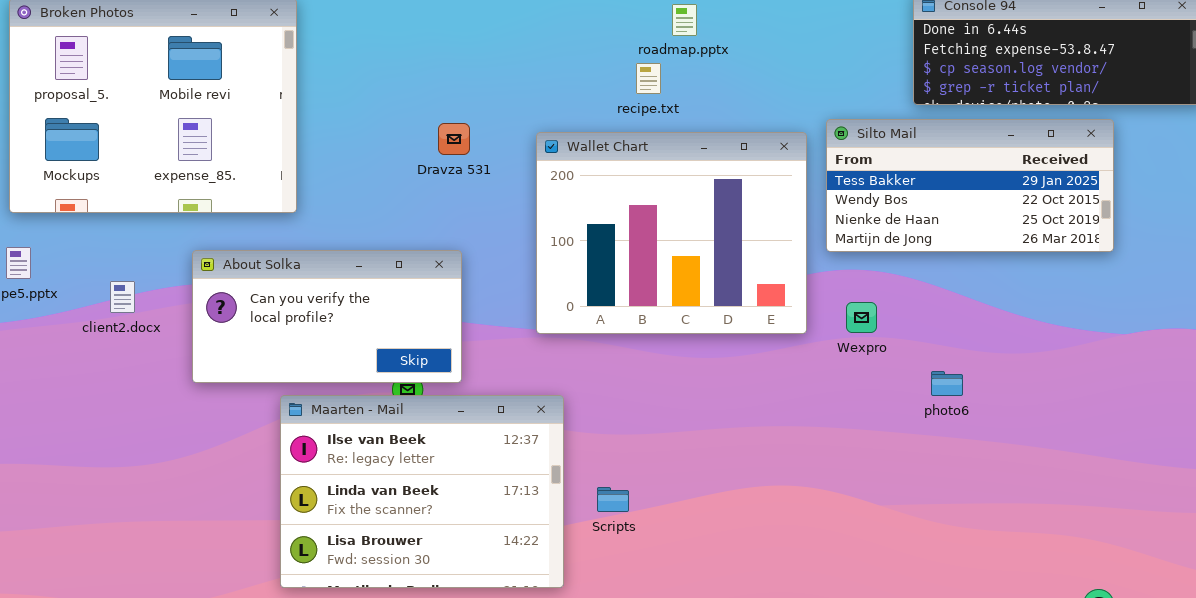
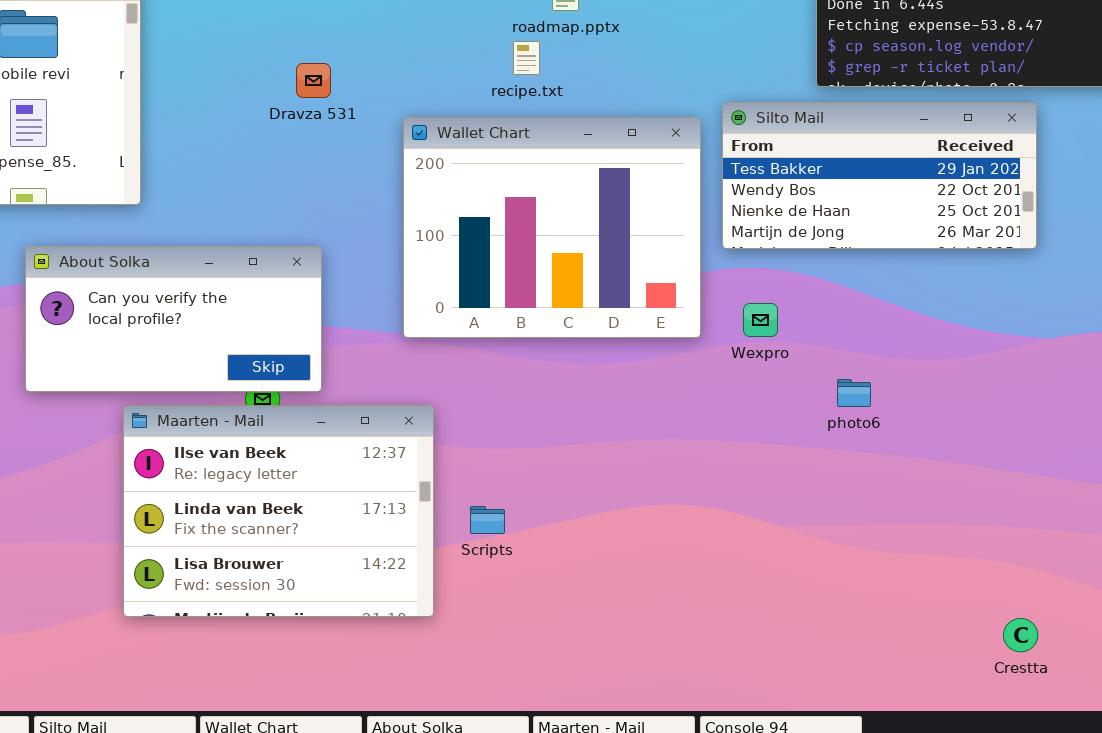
Dravza 531: [438,123,470,155] -> [296,63,331,98], moved

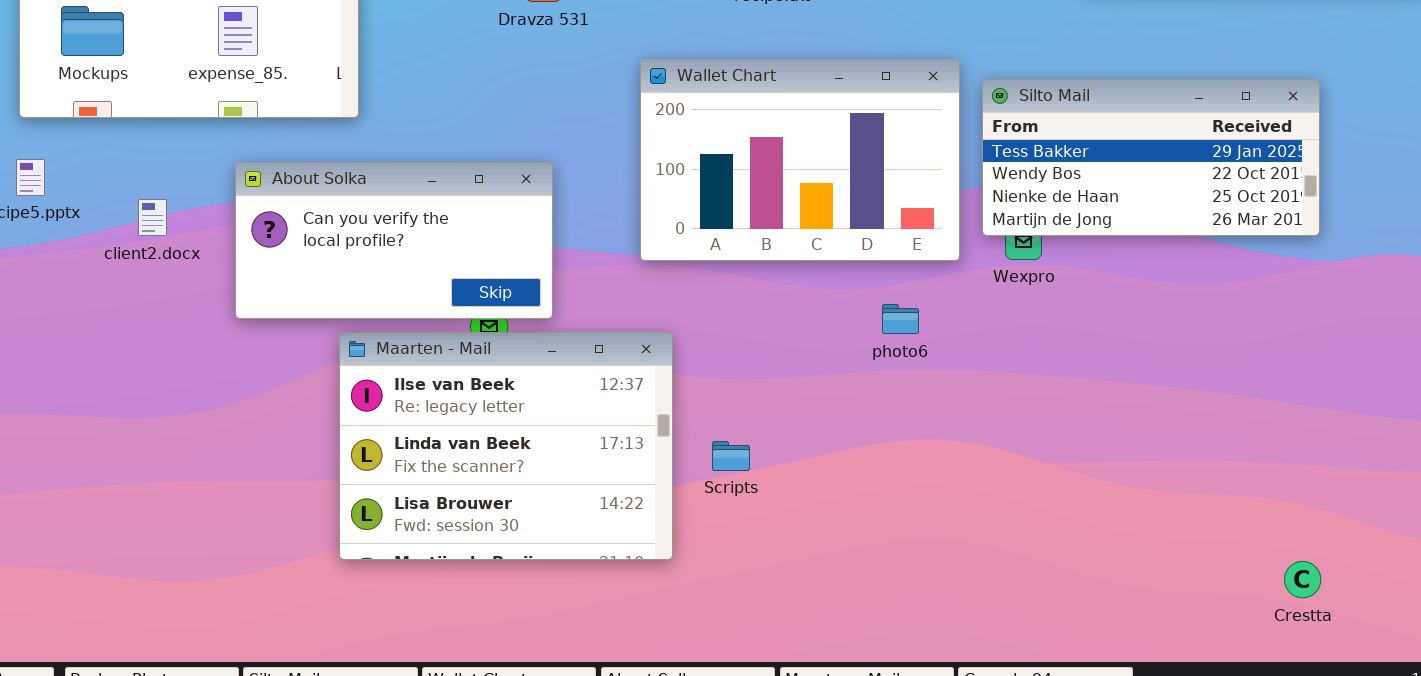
Silto Mail: [722,102,1037,249] -> [982,79,1320,236], moved
Wallet Chart: [403,117,701,338] -> [640,59,960,261], resized
photo6: [837,379,871,407] -> [882,304,919,334], moved

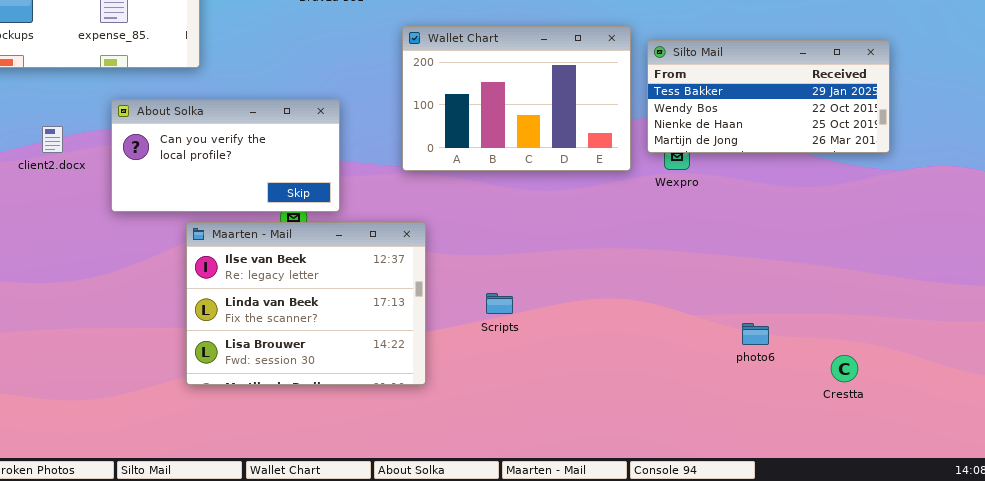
photo6: [882,304,919,334] -> [742,323,769,345], moved
Scripts: [712,441,750,471] -> [486,293,513,314], moved
Crestta: [1284,561,1321,598] -> [831,355,858,382], moved

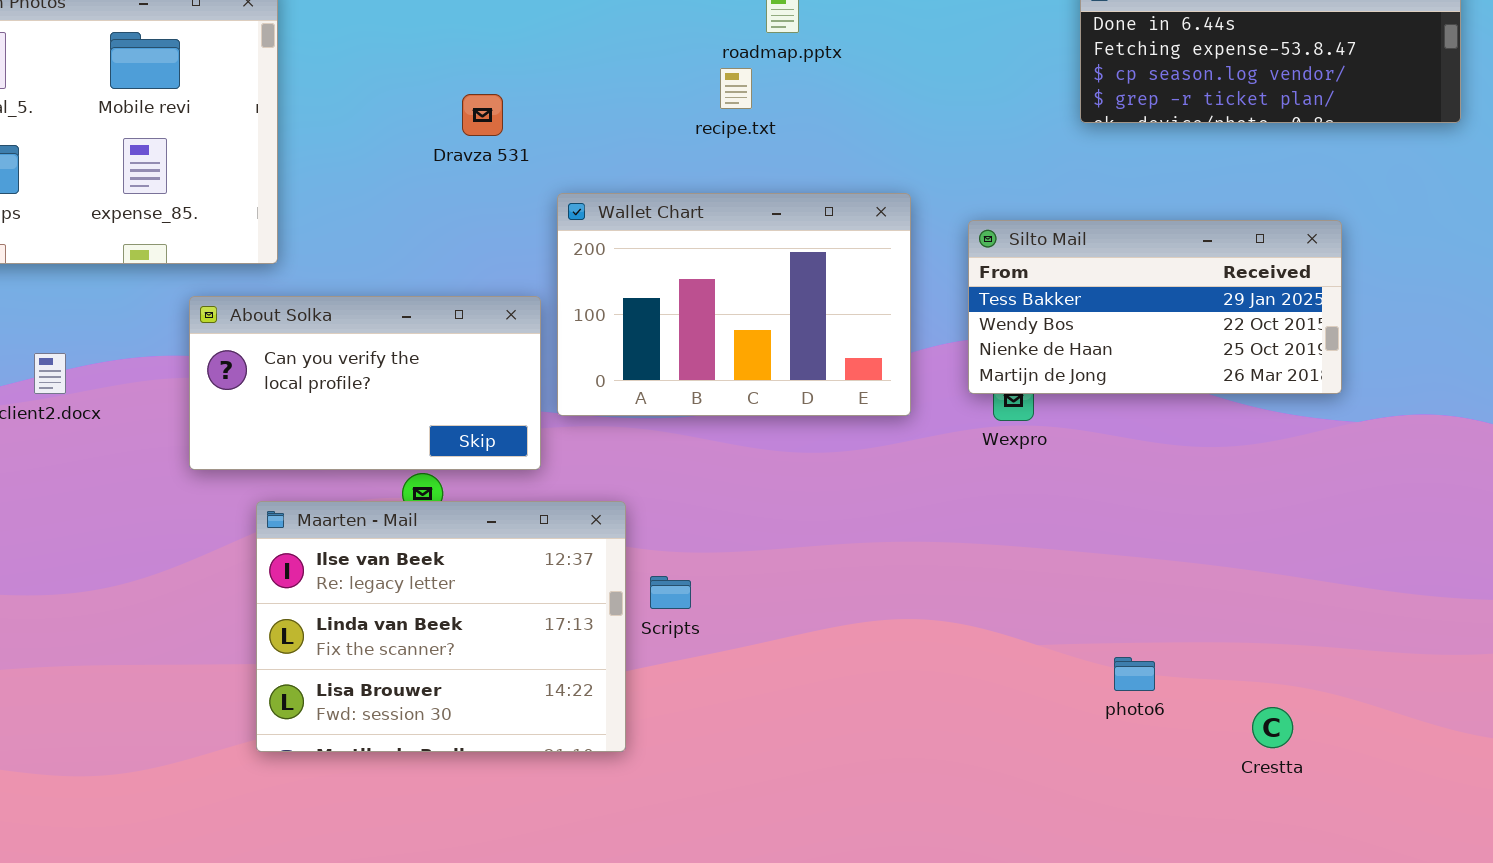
Wallet Chart: [402,26,631,171] -> [557,193,911,416], moved
About Solka: [111,99,340,212] -> [189,296,541,470], moved
Scripts: [486,293,513,314] -> [650,576,691,609], moved

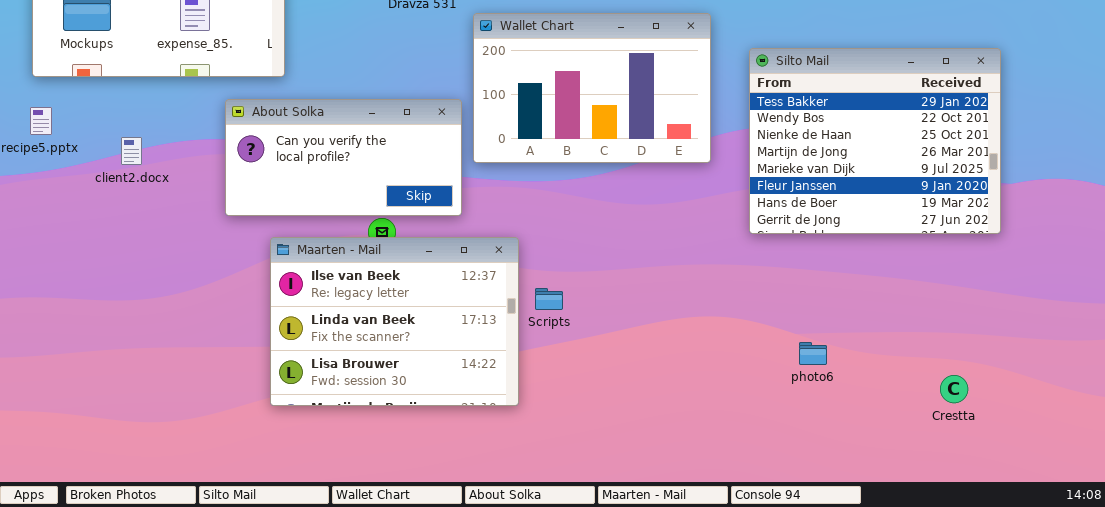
Wallet Chart: [557,193,911,416] -> [473,13,711,163], moved
Silto Mail: [968,220,1342,394] -> [749,48,1001,234], resized
photo6: [1114,657,1155,691] -> [799,342,827,365], moved

